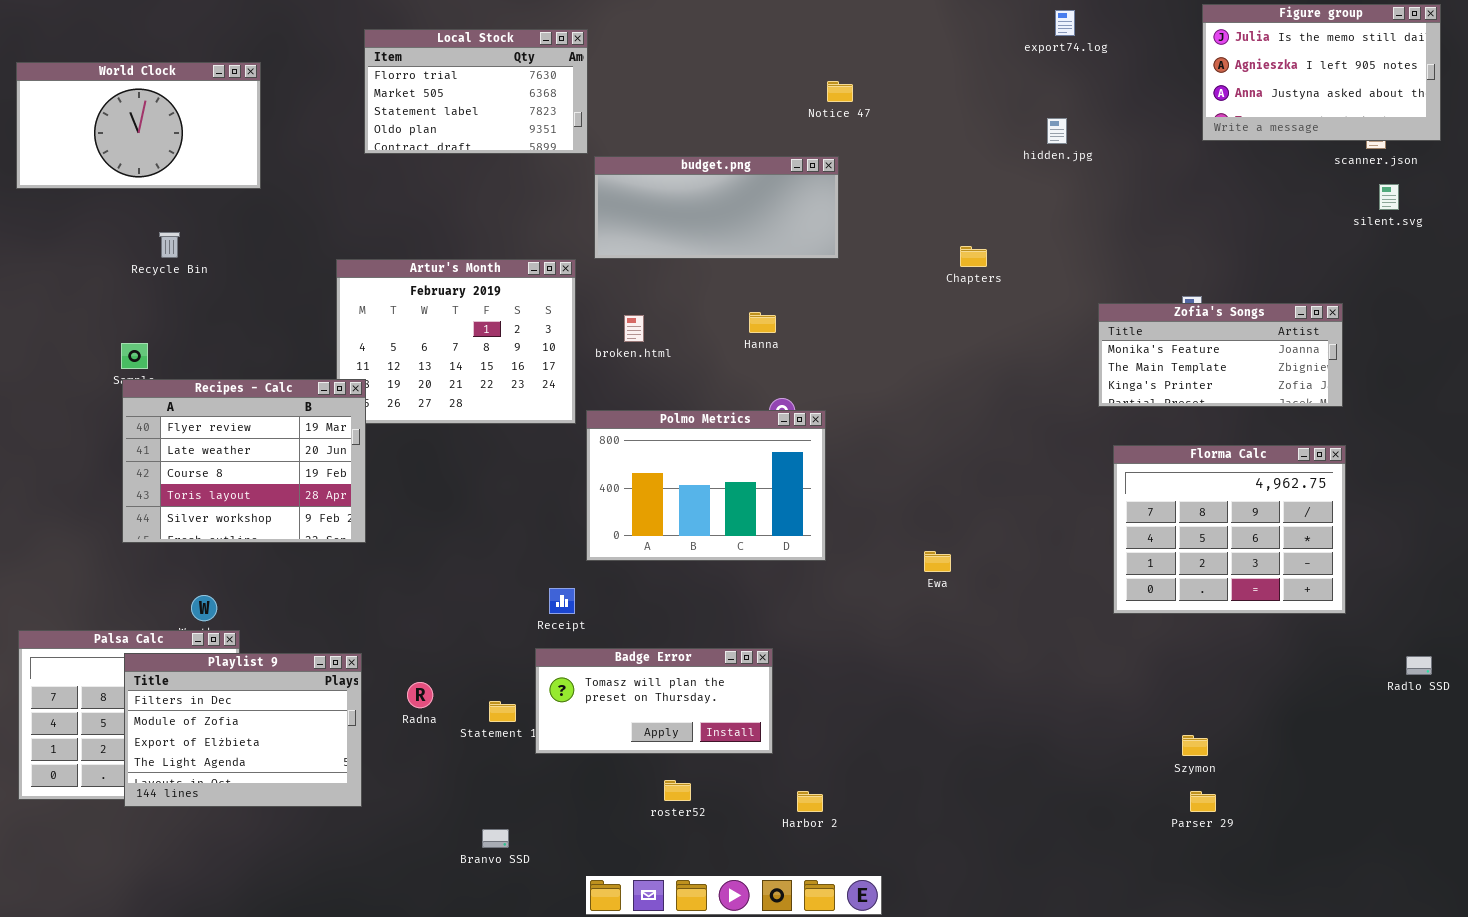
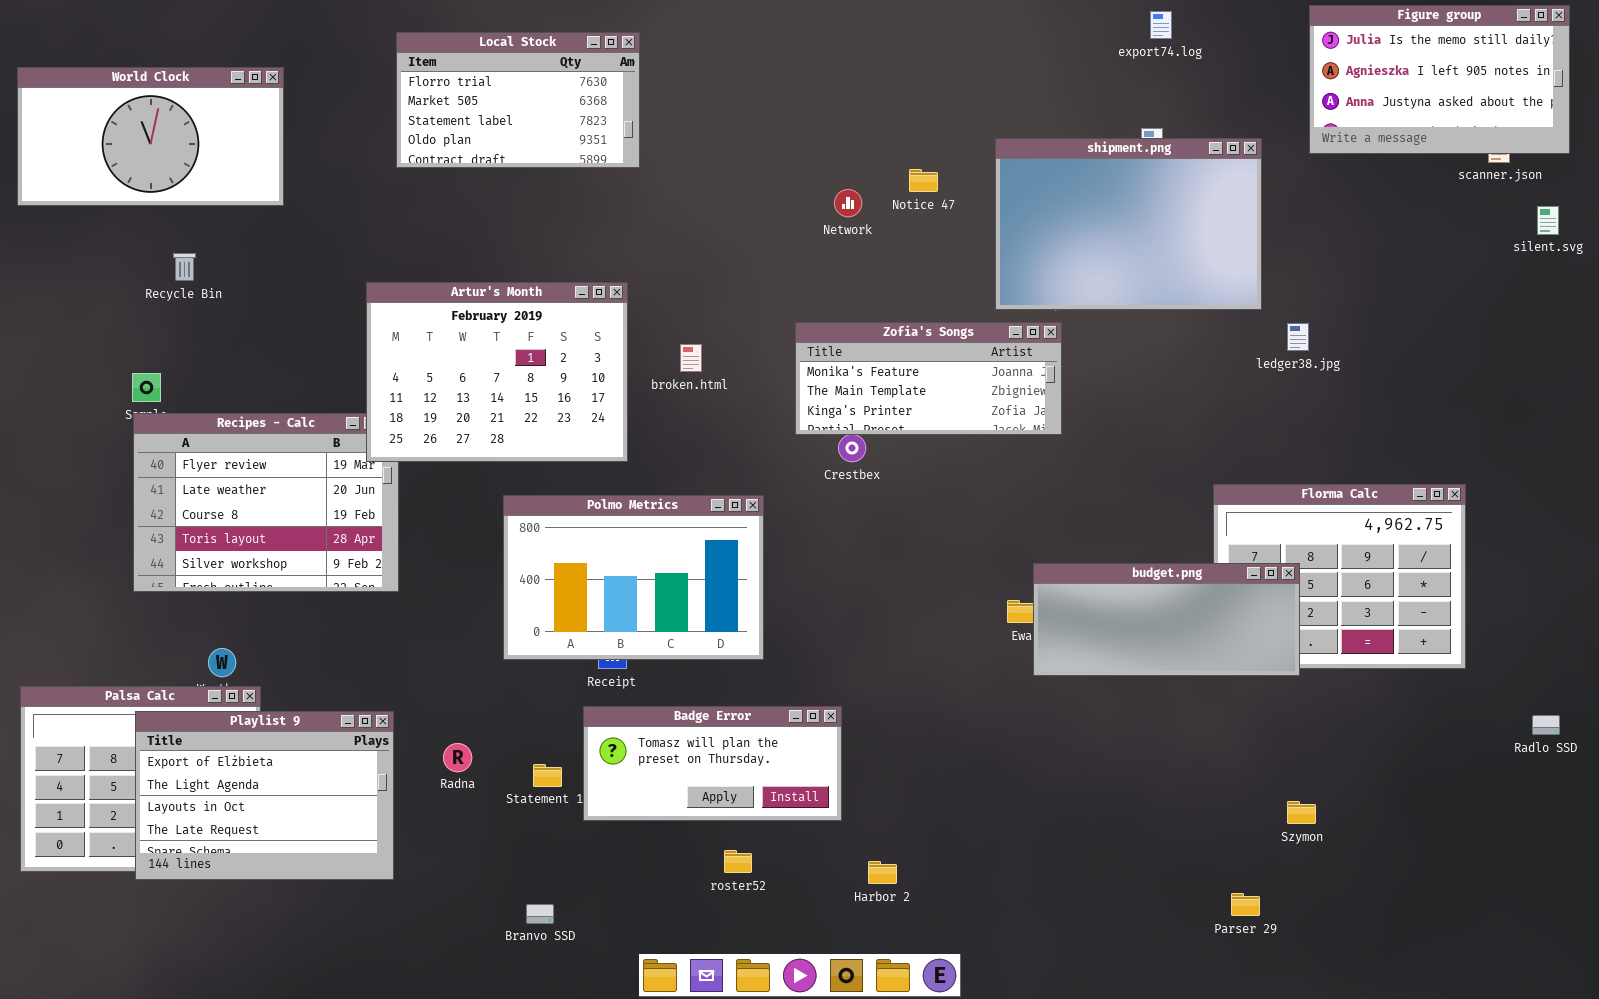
Notice 47: [827,81,853,102] -> [909,169,938,192], moved
shipment.png: none -> [995,138,1262,310], opened
budget.png: [594,156,839,259] -> [1033,563,1300,676], moved
silent.svg: [1379,184,1399,210] -> [1537,206,1559,235], moved
Artur's Month: [336,259,576,424] -> [366,282,628,462], raised
Zofia's Songs: [1098,303,1343,407] -> [795,322,1062,435], moved
Polmo Metrics: [586,410,826,561] -> [503,495,764,660], moved
Playlist 9: [124,653,362,807] -> [135,711,394,880], scrolled down 2 rows
Parser 29: [1190,791,1216,812] -> [1231,893,1260,916], moved

